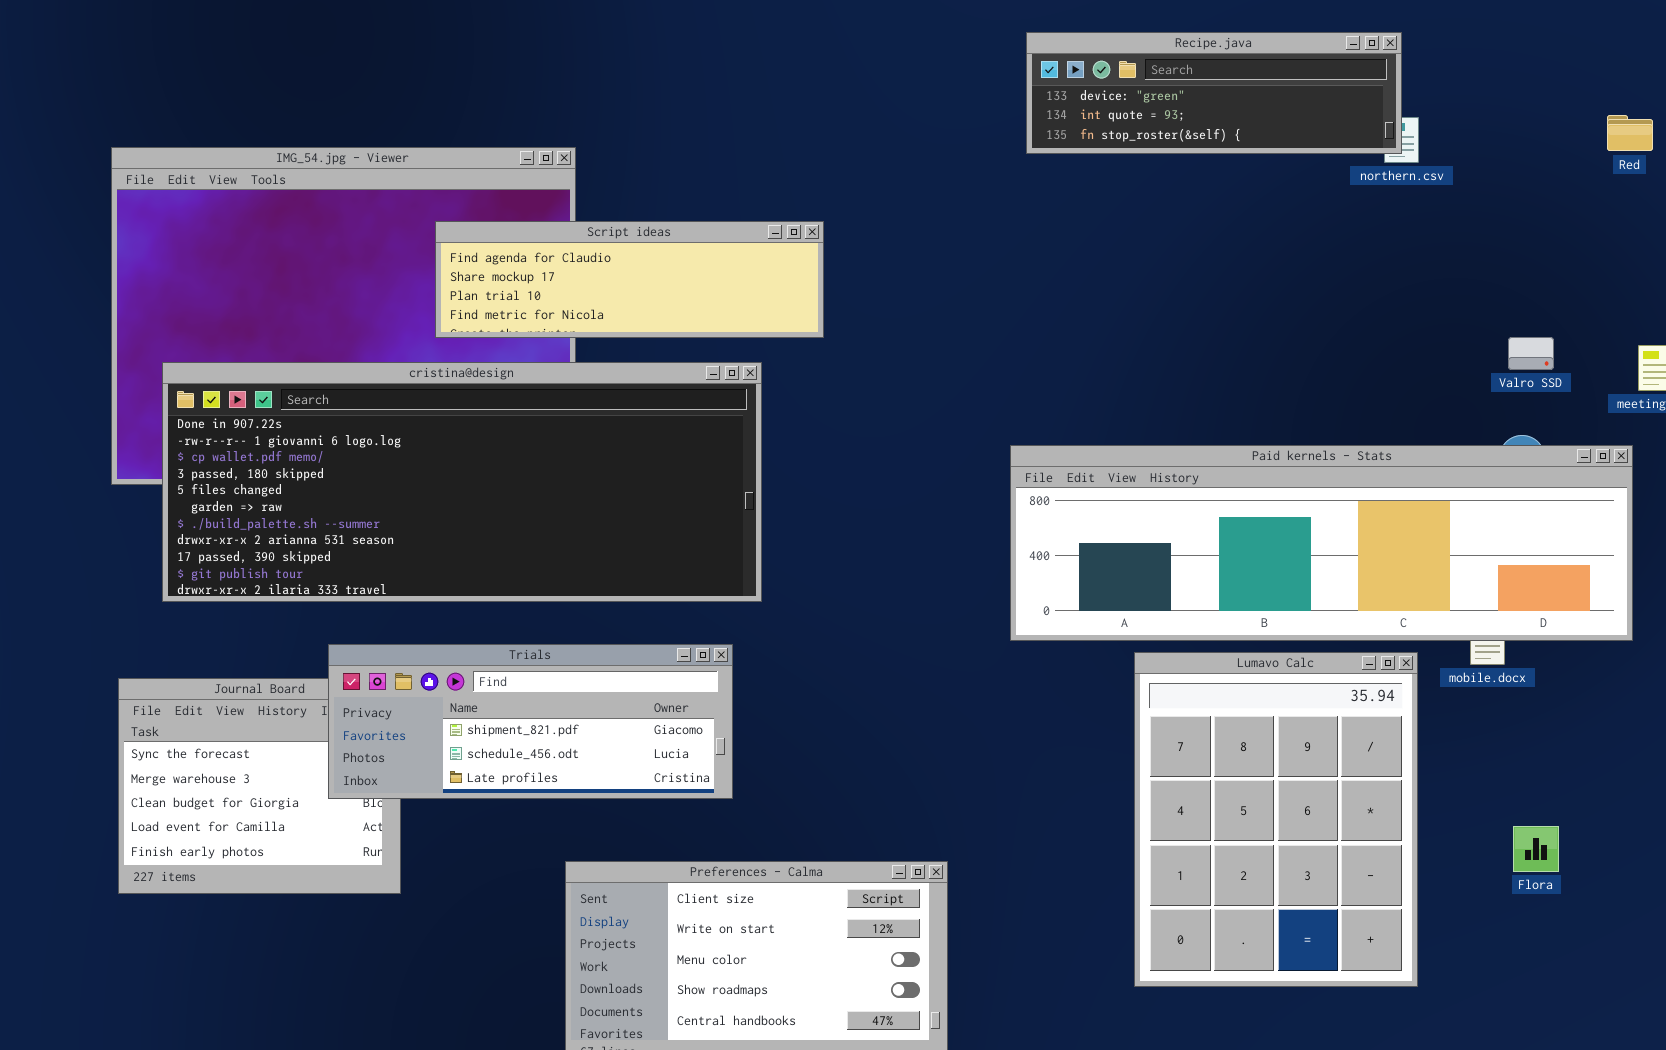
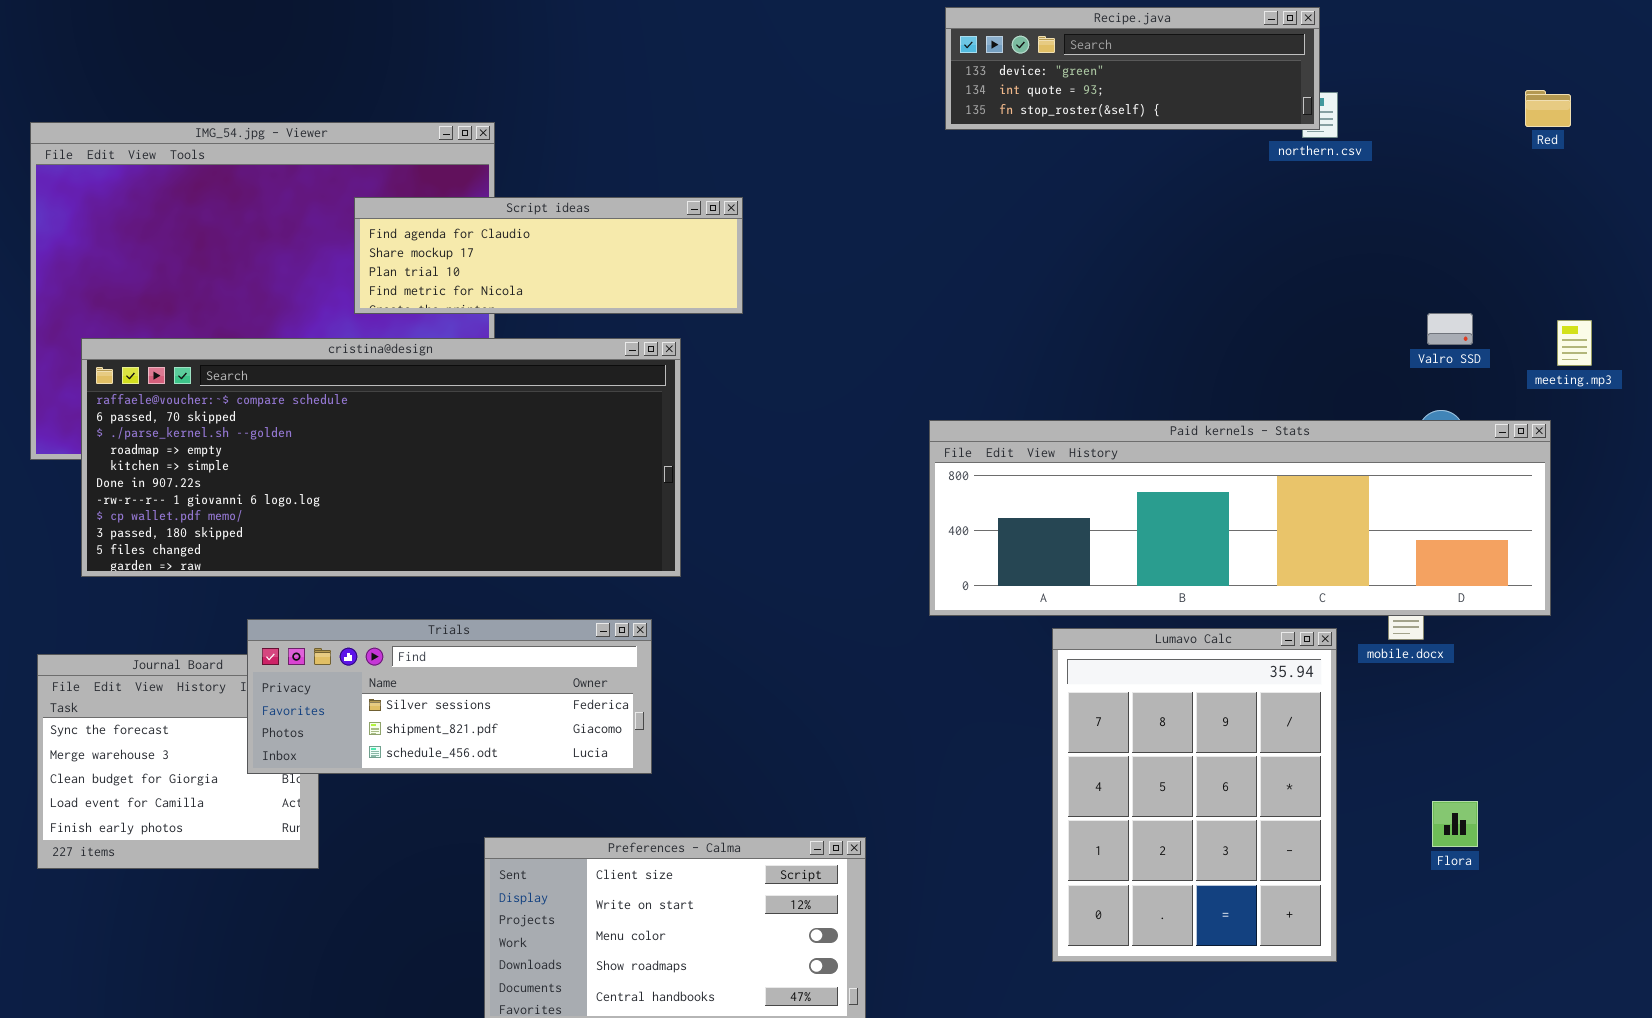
cristina@design: [162,362,762,602] -> [81,338,681,577], scrolled up 5 rows
Trials: [328,644,733,799] -> [247,619,652,774], scrolled up 1 row

